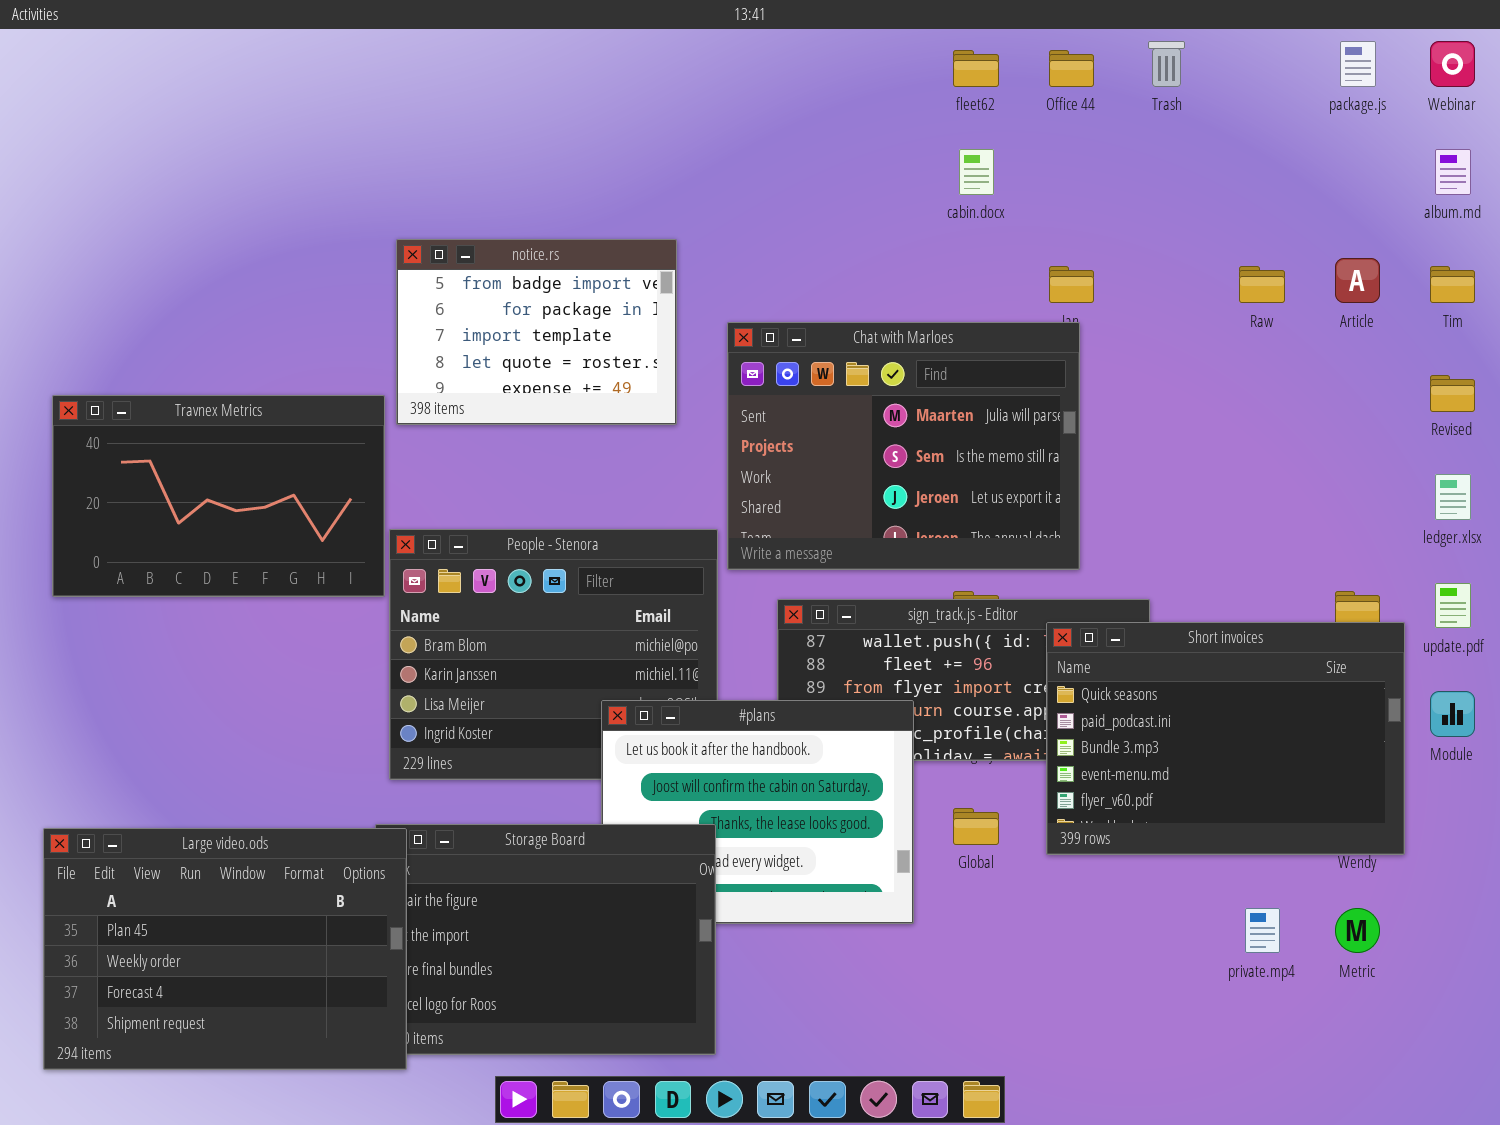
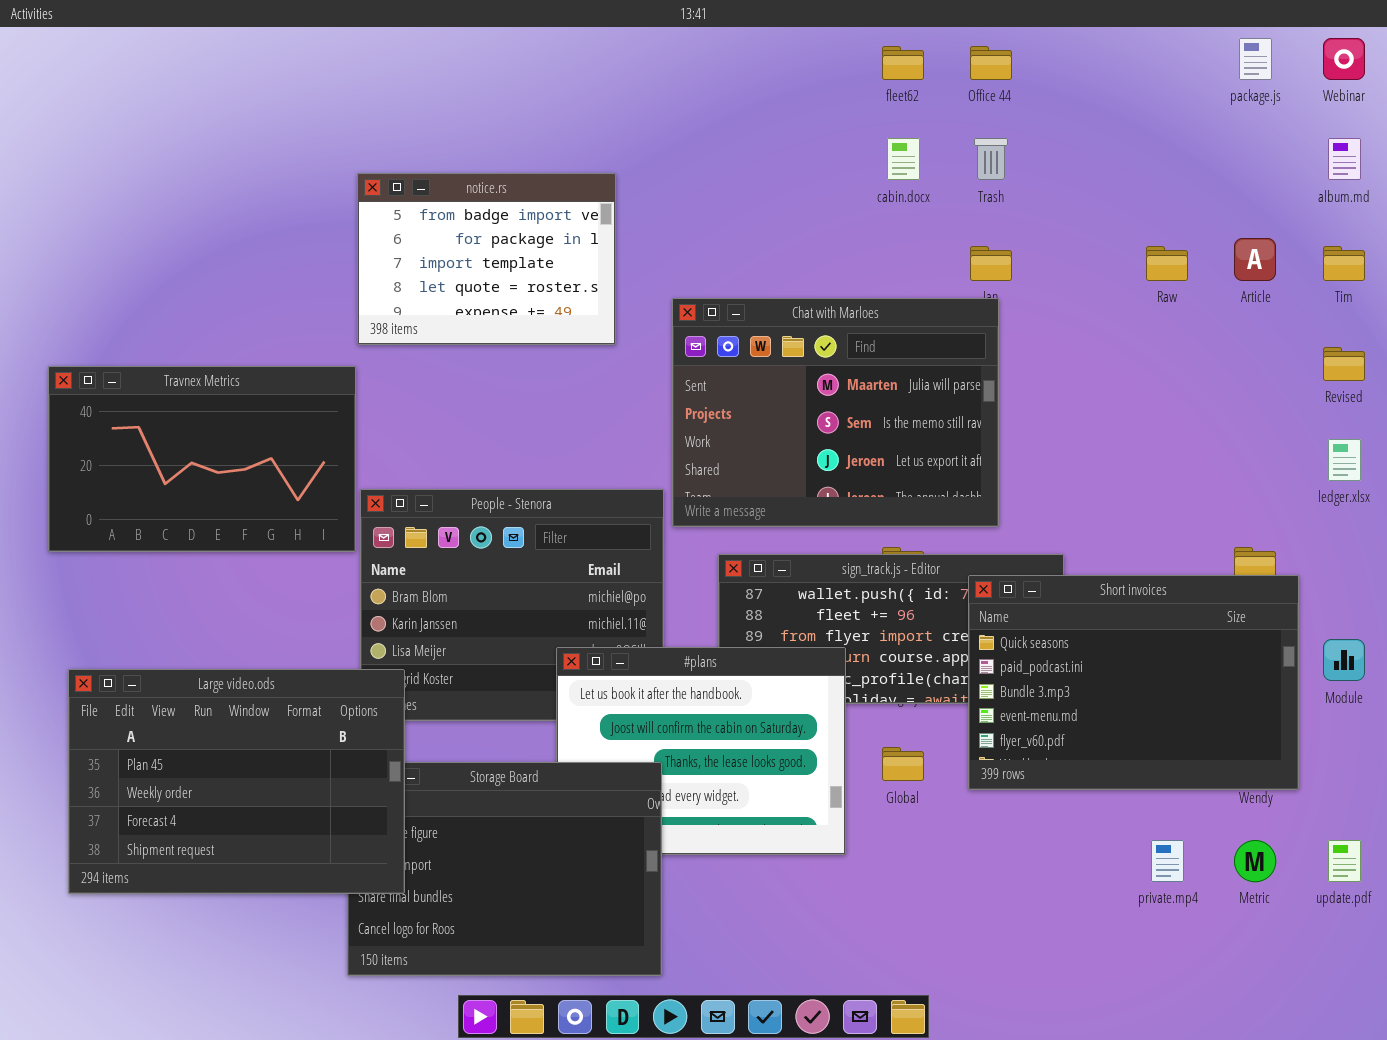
Trash: [1148,41,1185,87] -> [974,138,1008,180], moved
notice.rs: [396,239,677,425] -> [357,173,616,345], moved
update.pdf: [1435,583,1471,628] -> [1328,840,1361,882], moved
Large video.ods: [43,828,407,1070] -> [68,669,405,894], moved

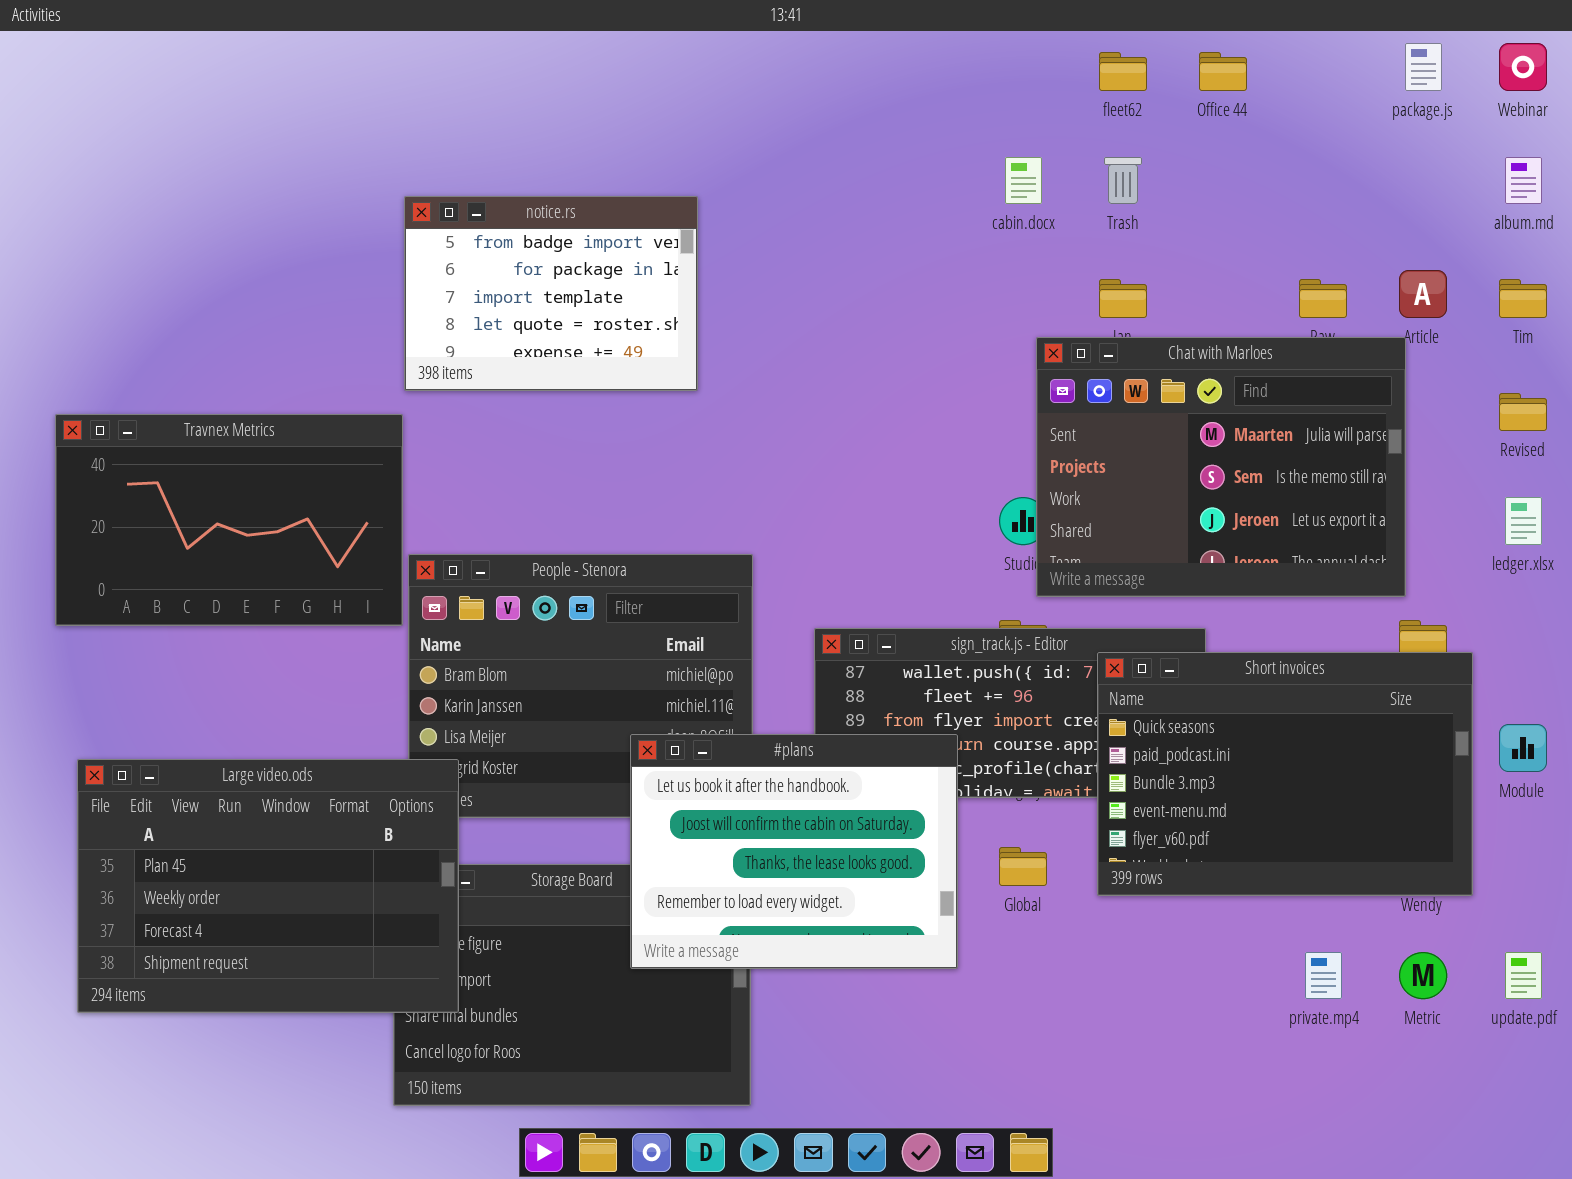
fleet62: [882,46,924,80] -> [1099,52,1147,91], moved
Office 44: [970,46,1012,80] -> [1199,52,1247,91], moved
Chat with Marloes: [672,298,999,527] -> [1036,337,1406,597], moved
#plans: [556,647,846,855] -> [630,734,958,969], raised

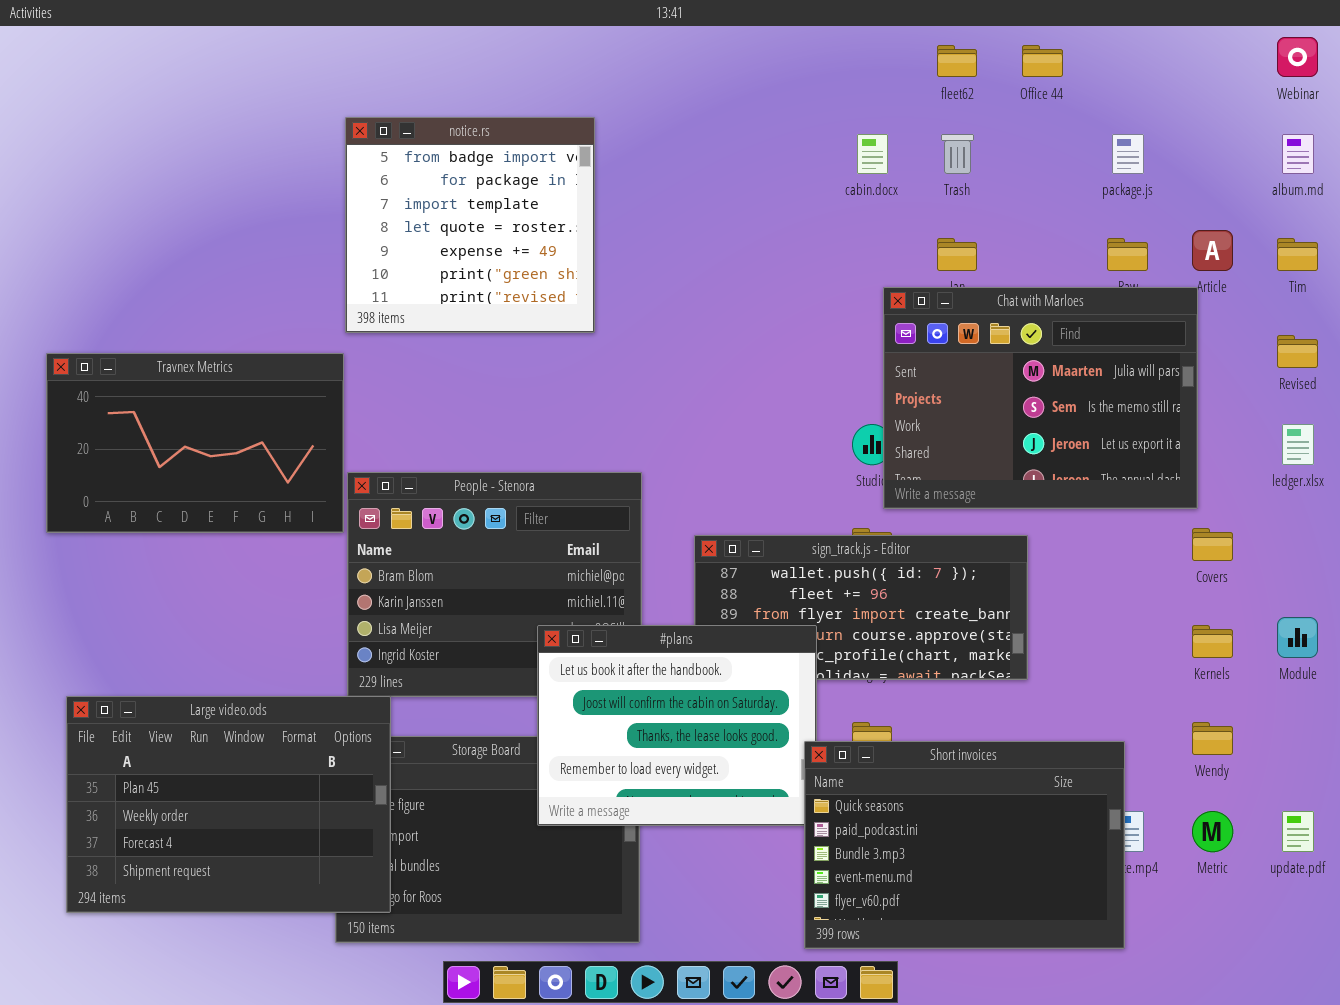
package.js: [1405,43,1442,91] -> [1112,134,1144,174], moved
notice.rs: [404,196,698,391] -> [345,117,595,333], resized
Short invoices: [1097,652,1473,896] -> [804,741,1125,949], moved
Large video.ods: [77,759,459,1013] -> [66,696,391,913], moved

